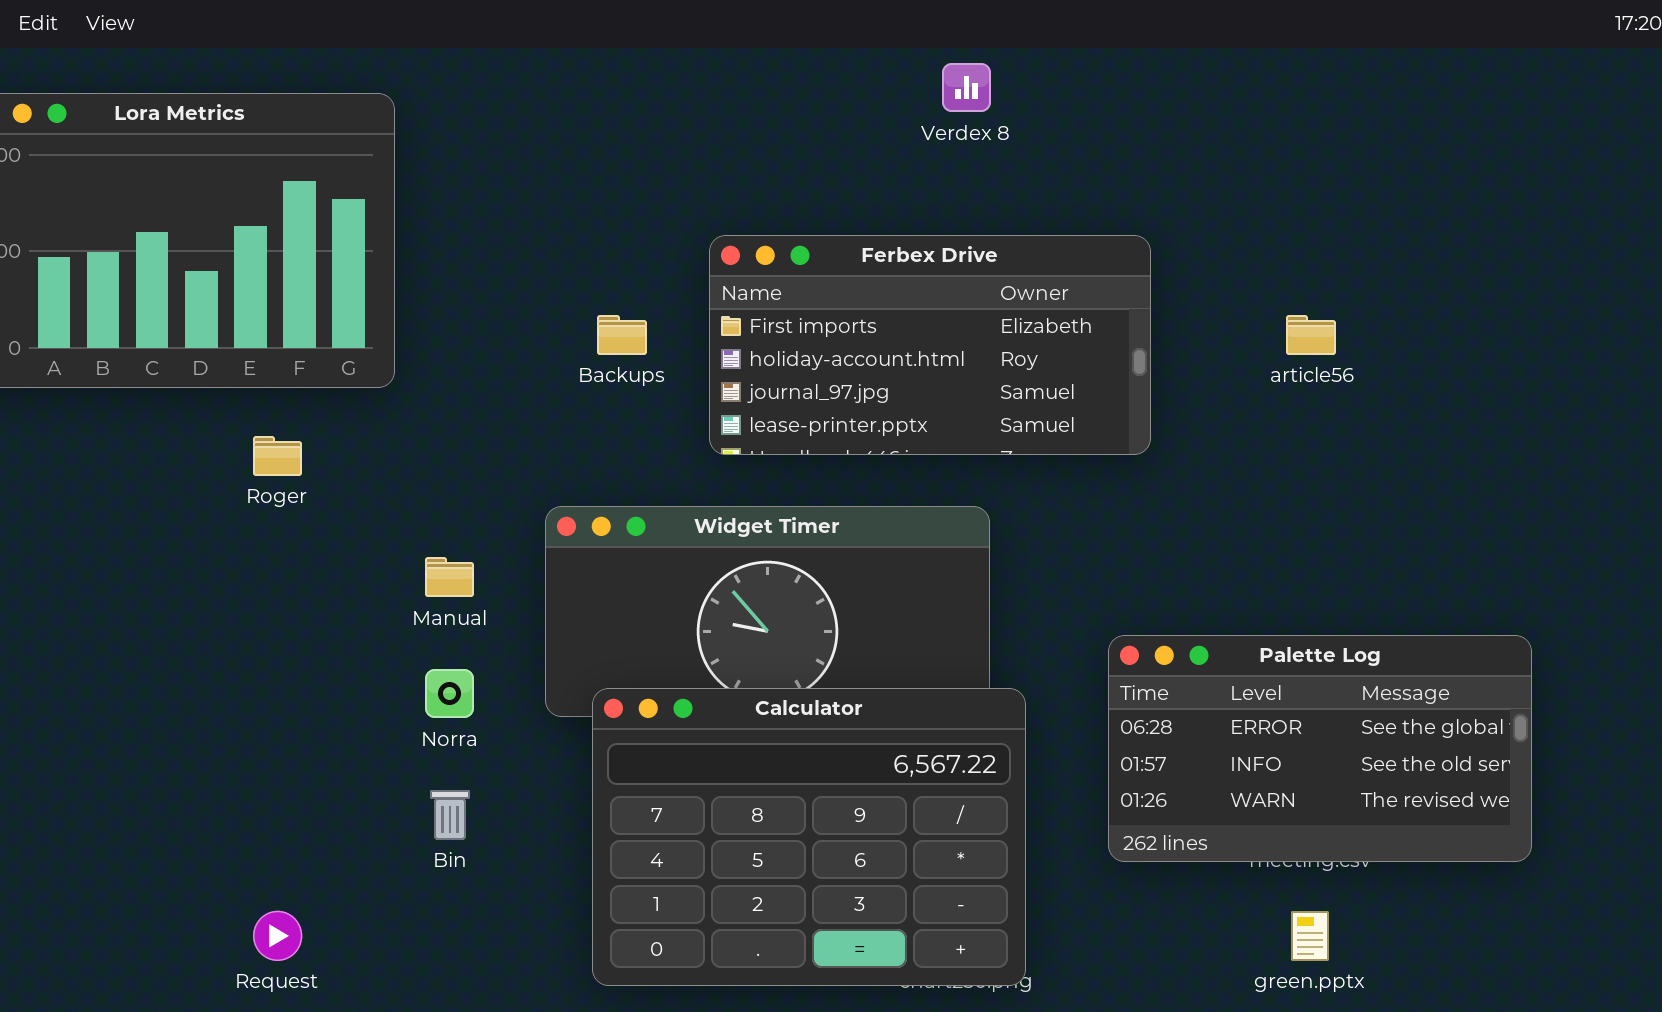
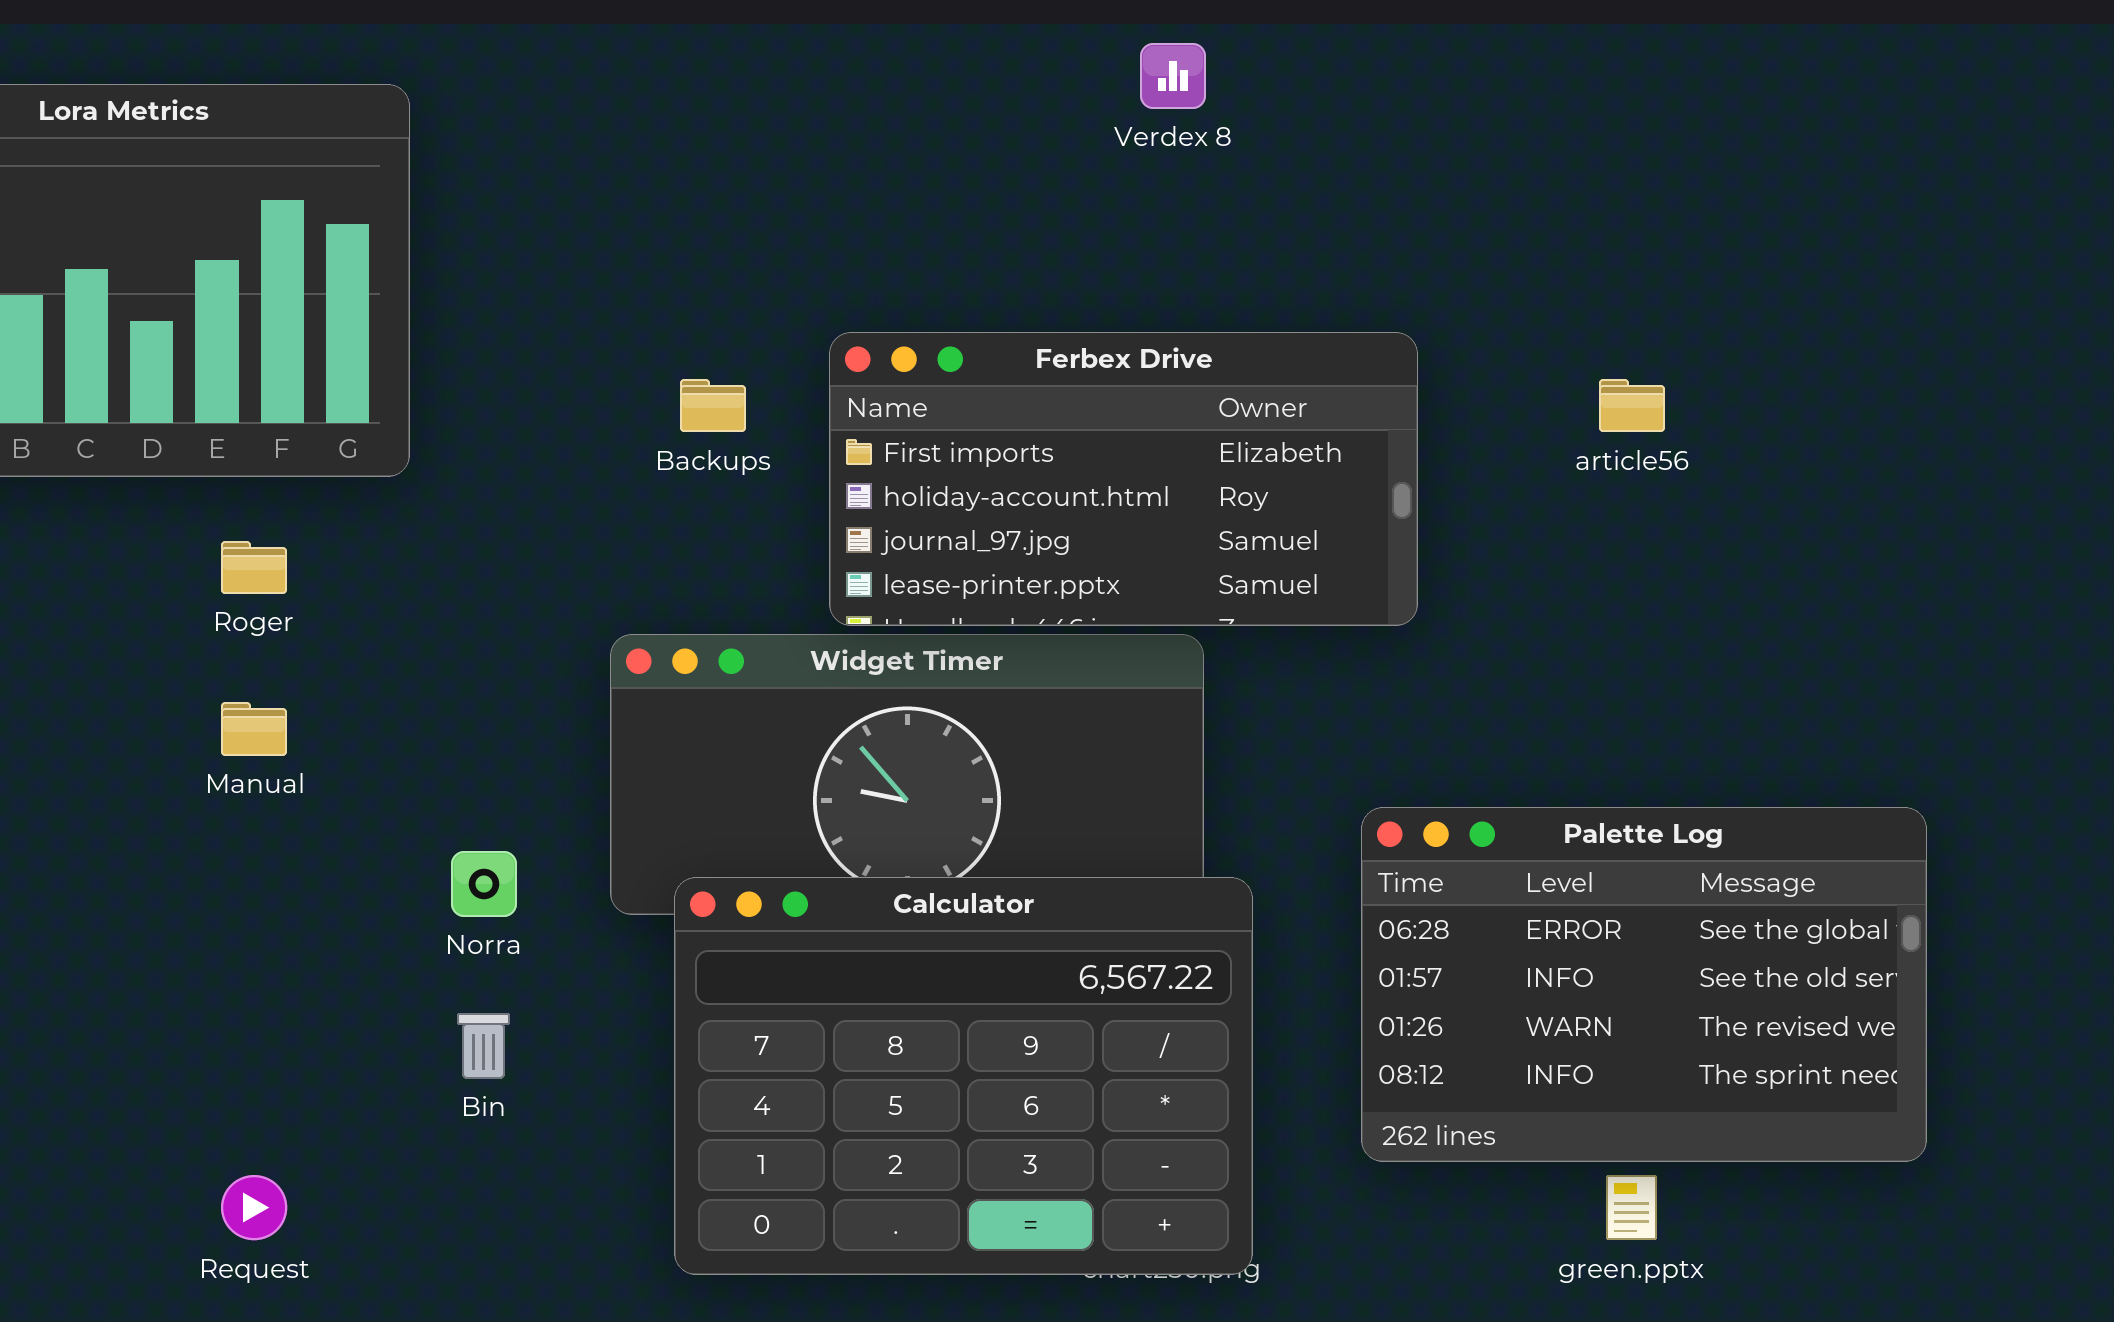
Ferbex Drive: [709,235,1151,455] -> [829,332,1418,626], moved
Manual: [425,557,474,597] -> [221,702,287,756], moved
Palette Log: [1108,635,1532,862] -> [1361,807,1927,1162], resized

